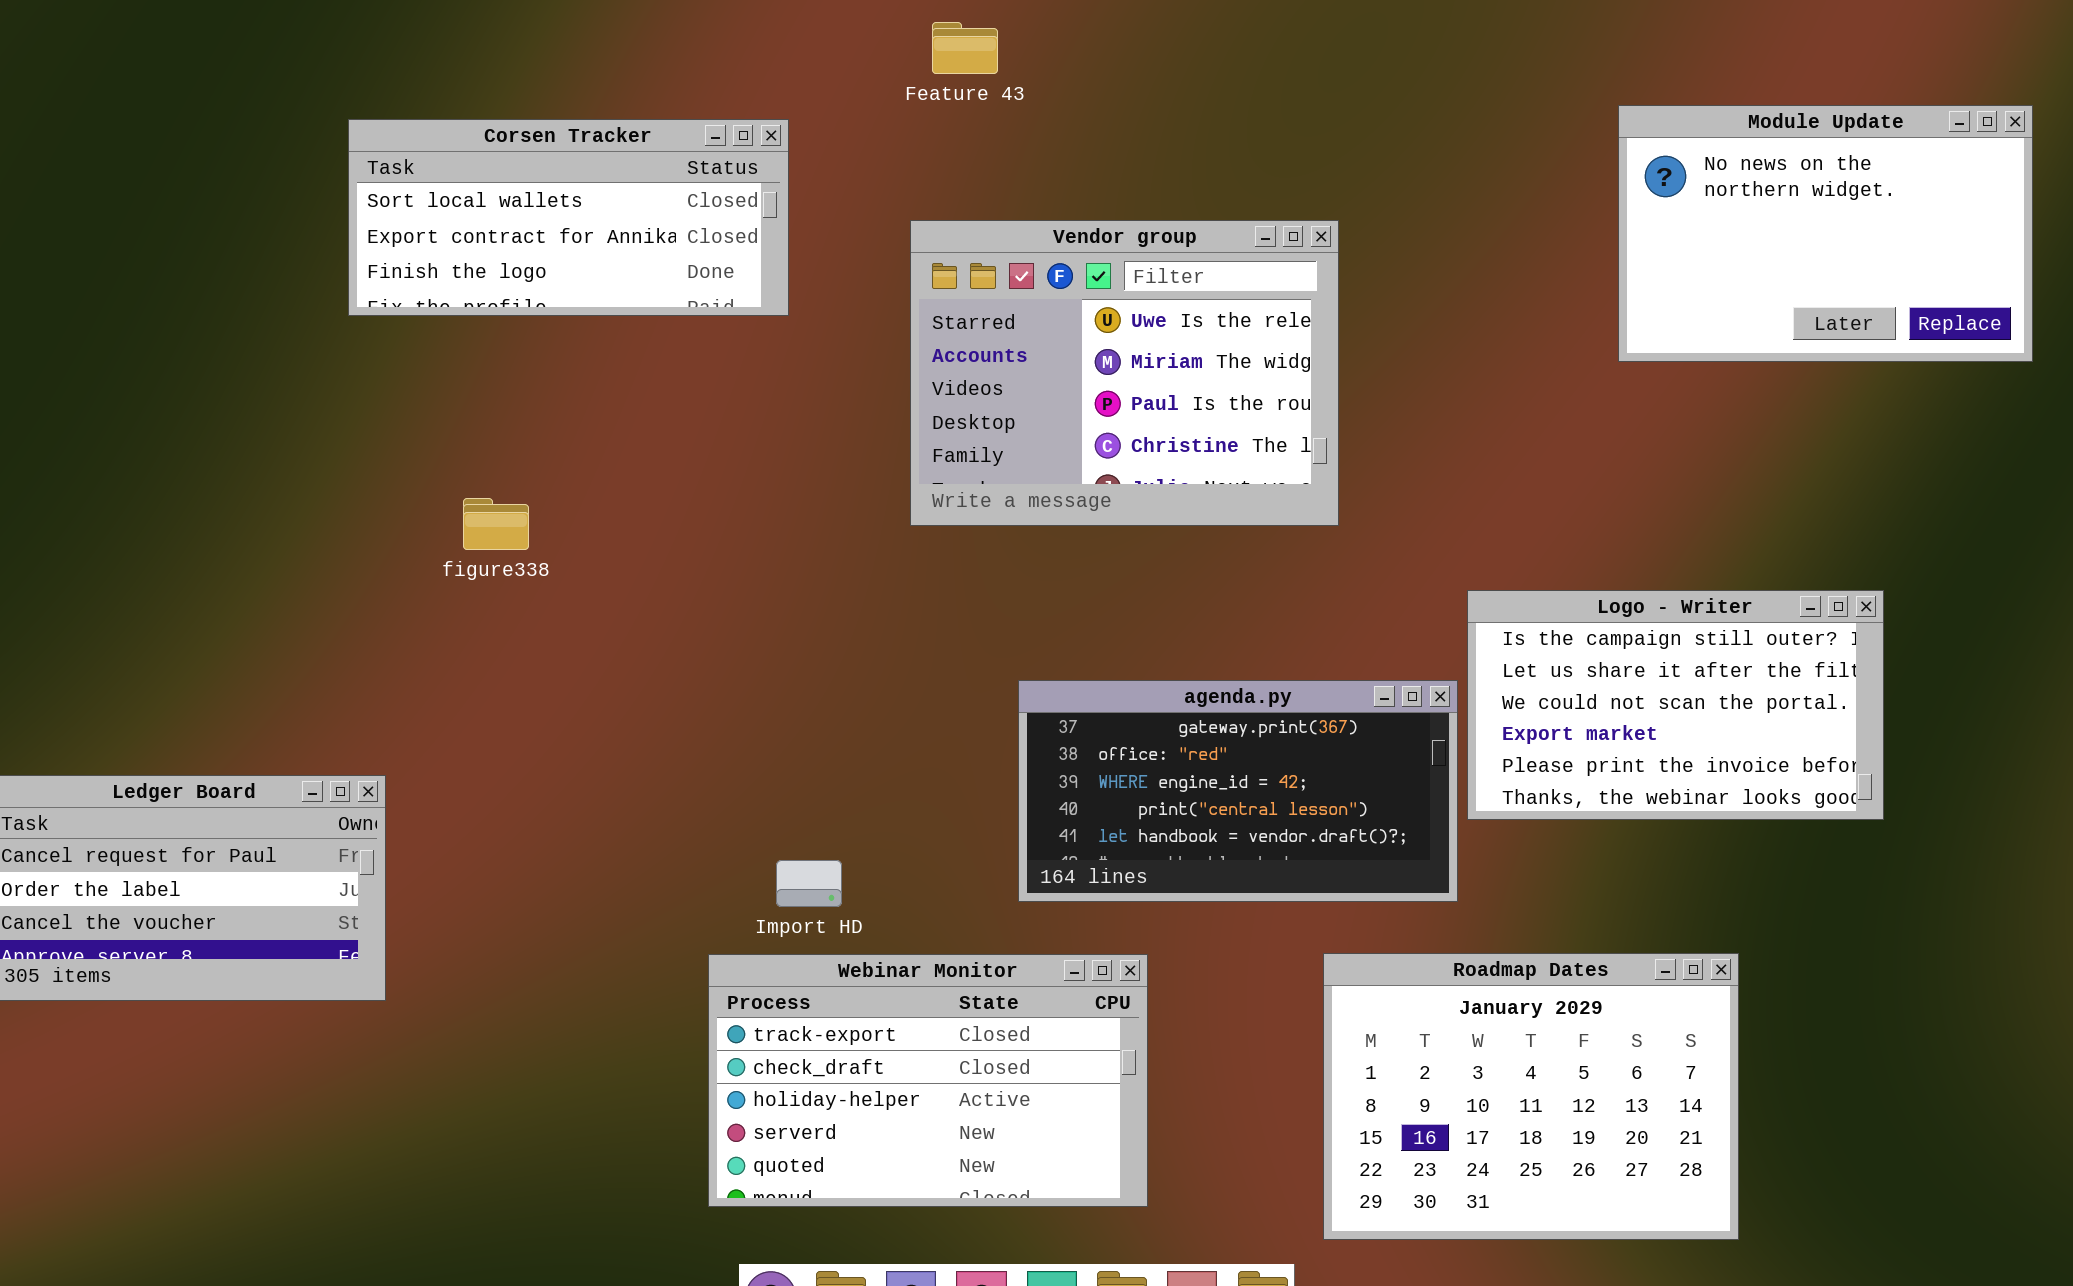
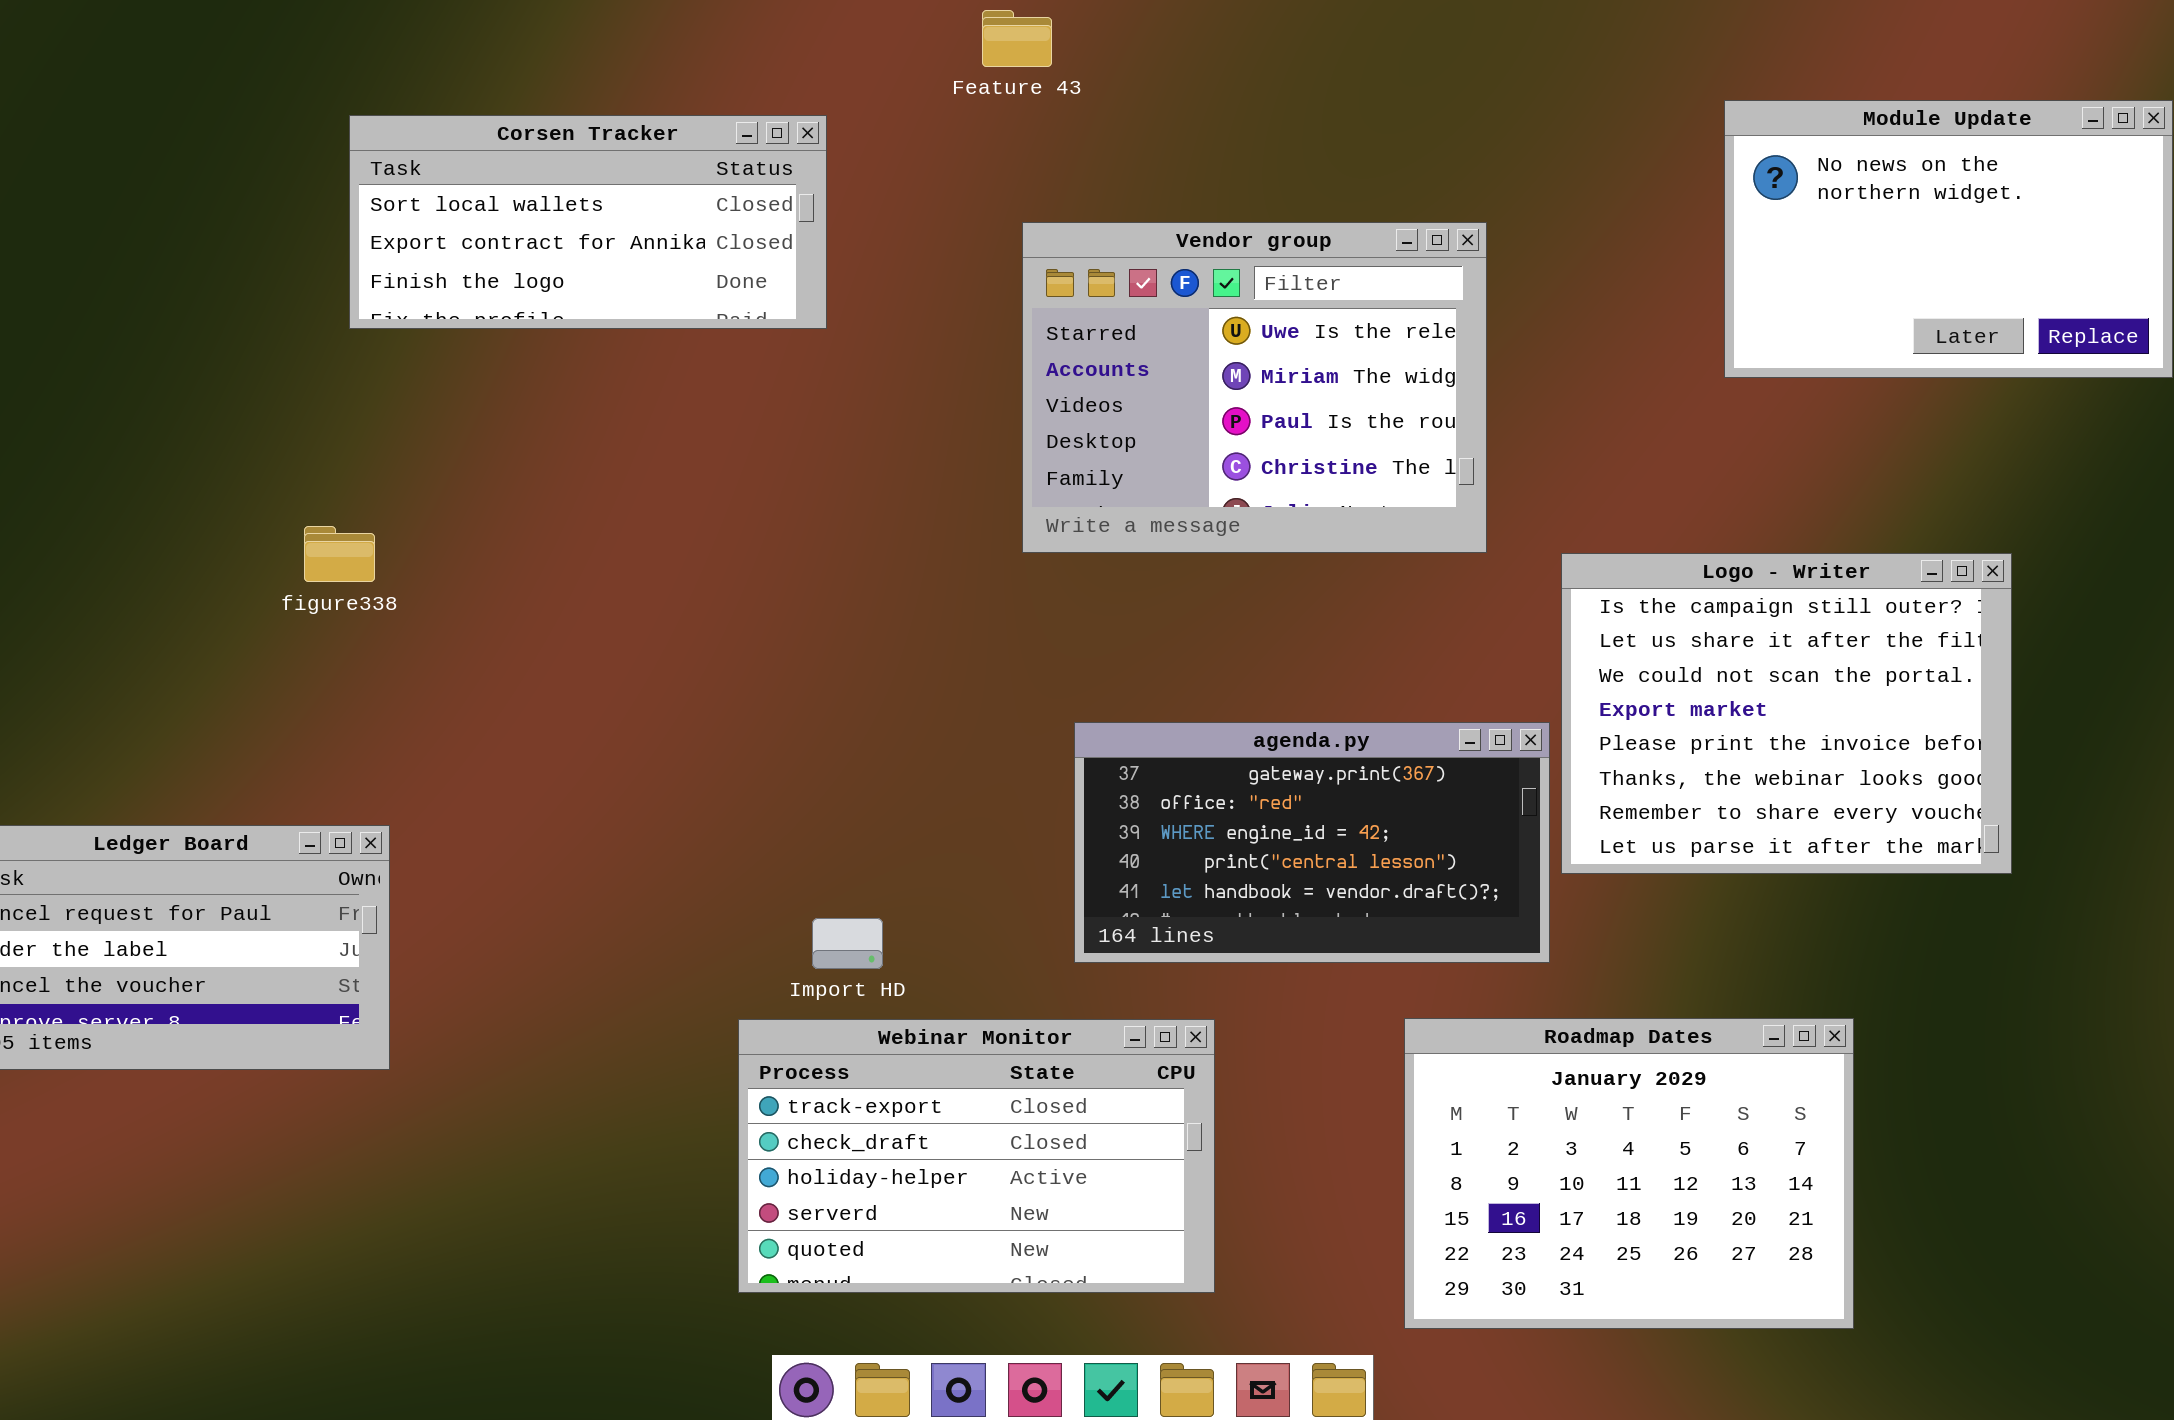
Vendor group: [910,220,1339,526] -> [1022,222,1487,553], moved
figure338: [463,498,529,550] -> [304,526,375,582], moved
Logo - Writer: [1467,590,1884,820] -> [1561,553,2012,874], resized

